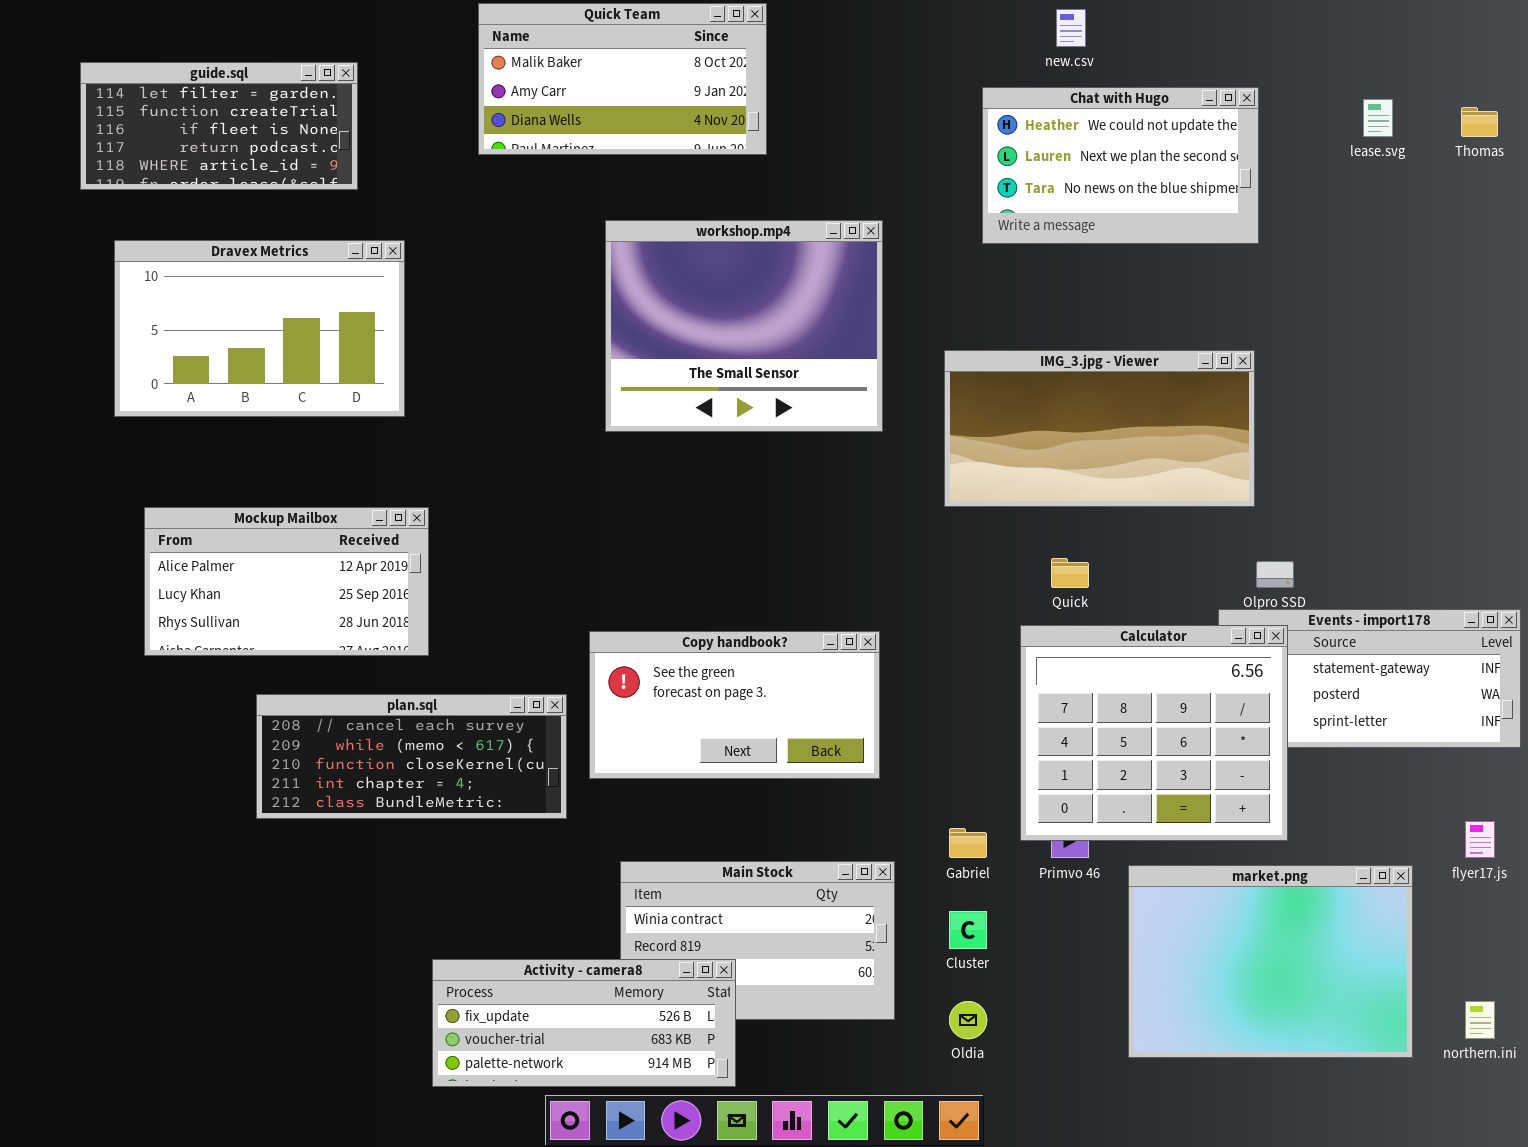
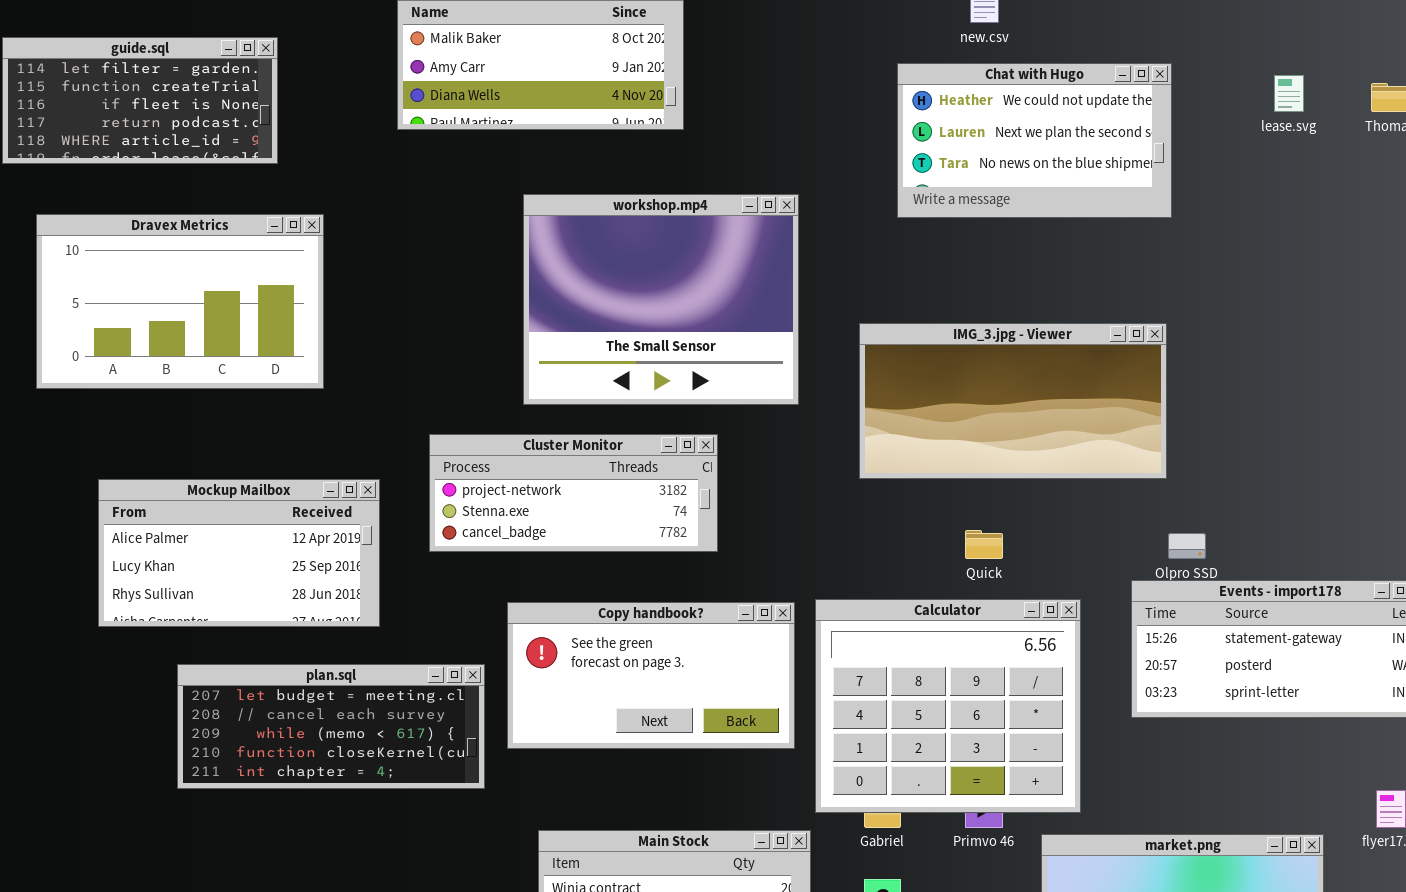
Cluster Monitor: none -> [429,434,718,552], opened
Mockup Mailbox: [144,507,429,656] -> [98,479,380,627], moved
Calculator: [1020,625,1288,841] -> [815,599,1081,813], moved
plan.sql: [256,694,567,819] -> [177,664,485,789], scrolled up 1 row

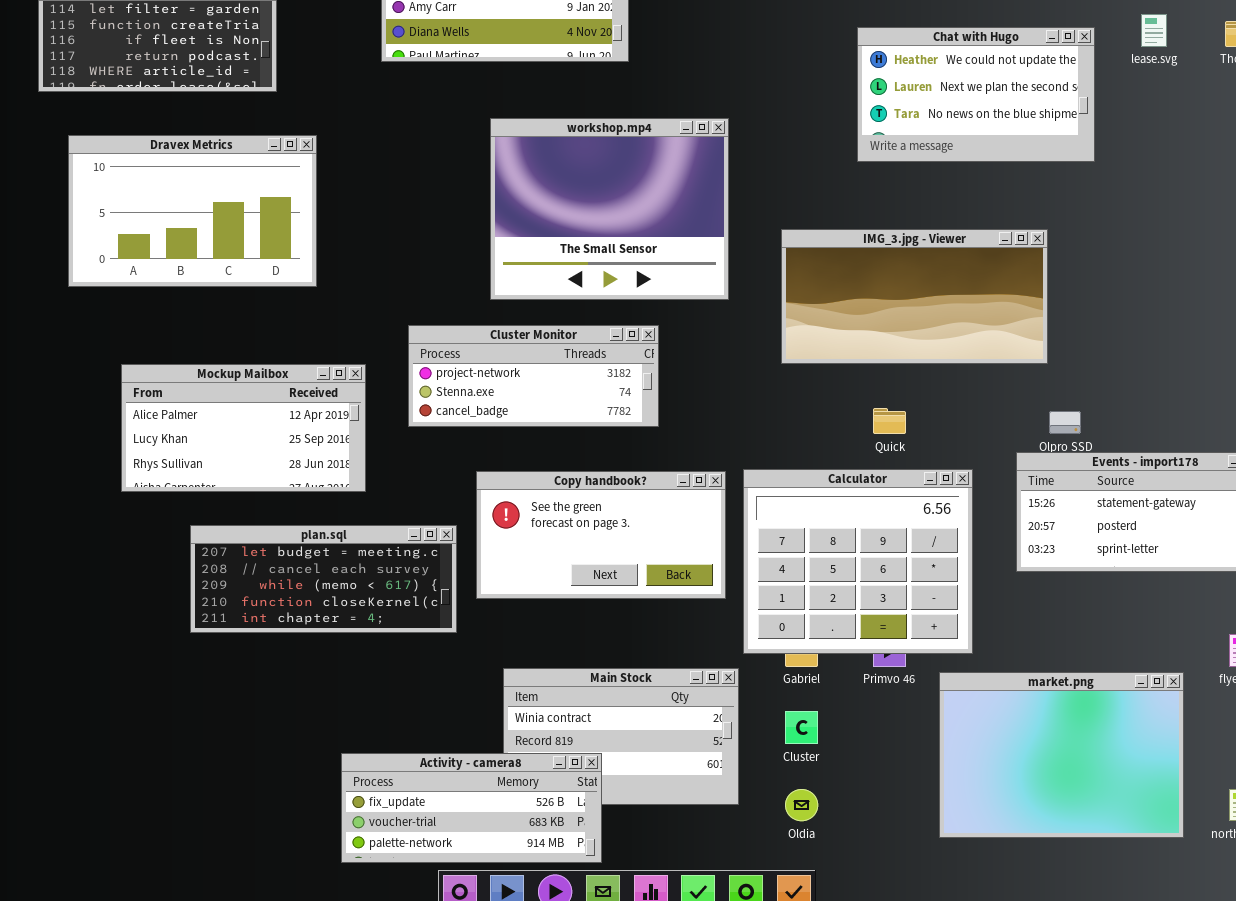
Chat with Hugo: [897,63,1172,218] -> [857,27,1095,162], moved

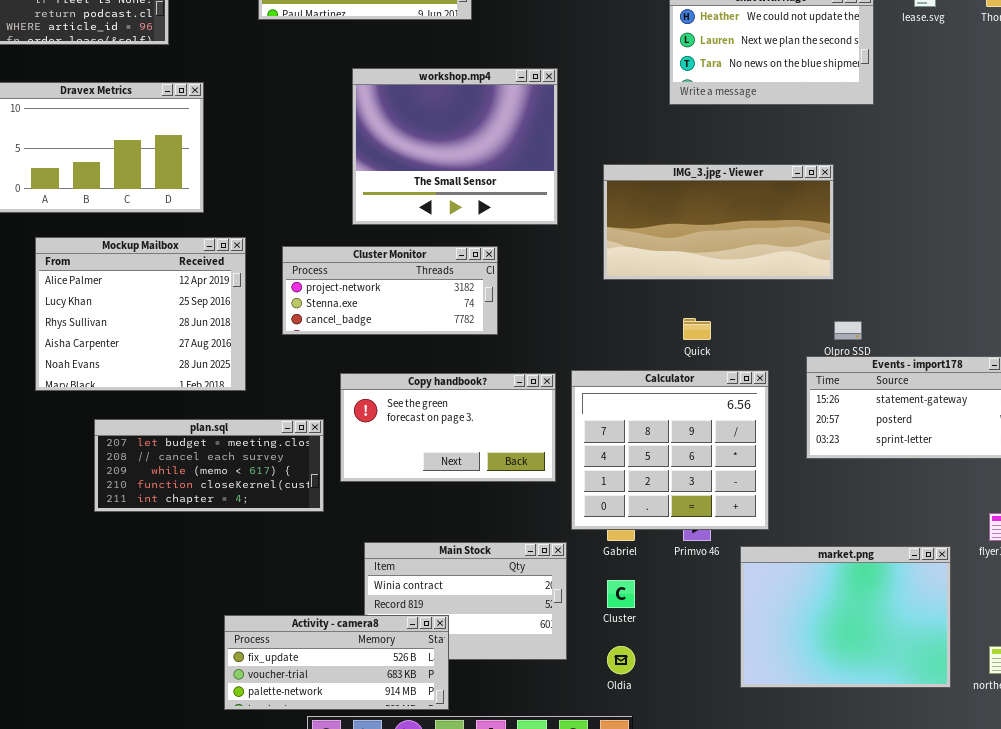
Mockup Mailbox: [121,364,366,492] -> [35,237,246,391], resized

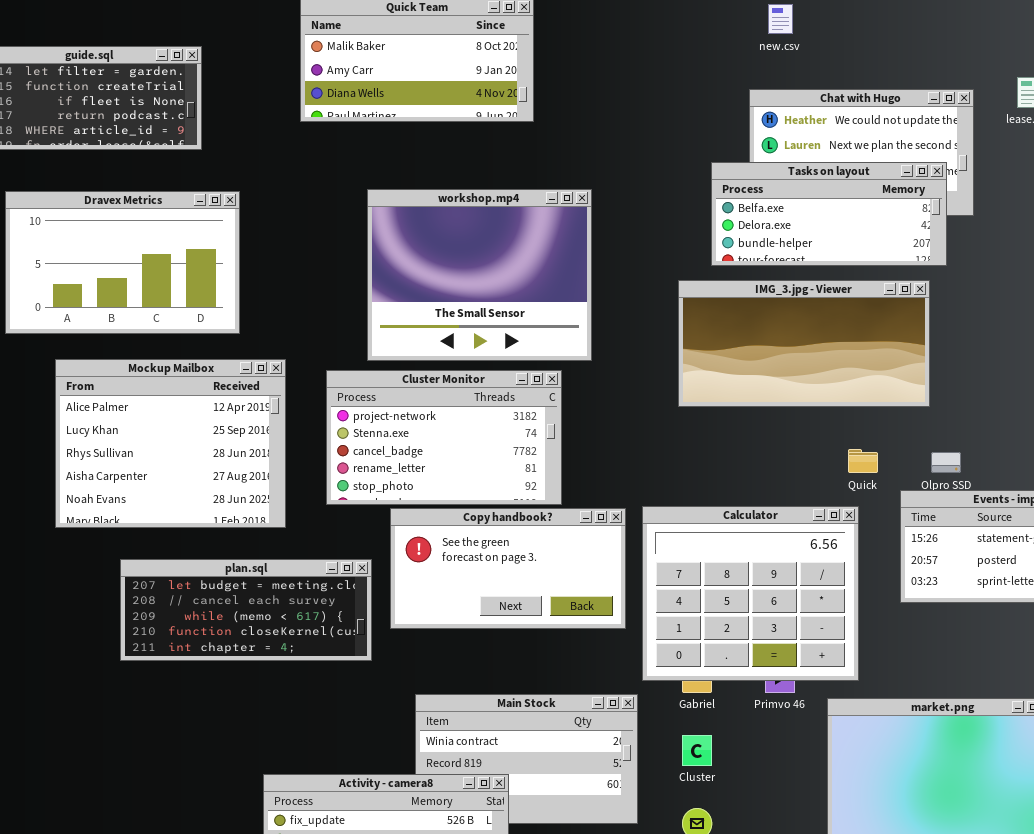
Tasks on layout: none -> [711,162,947,266], opened
workshop.mp4: [352,68,558,225] -> [367,189,592,361], moved
Cluster Monitor: [282,246,498,335] -> [326,370,562,505], resized
Quick: [683,318,711,340] -> [848,449,878,473], moved

